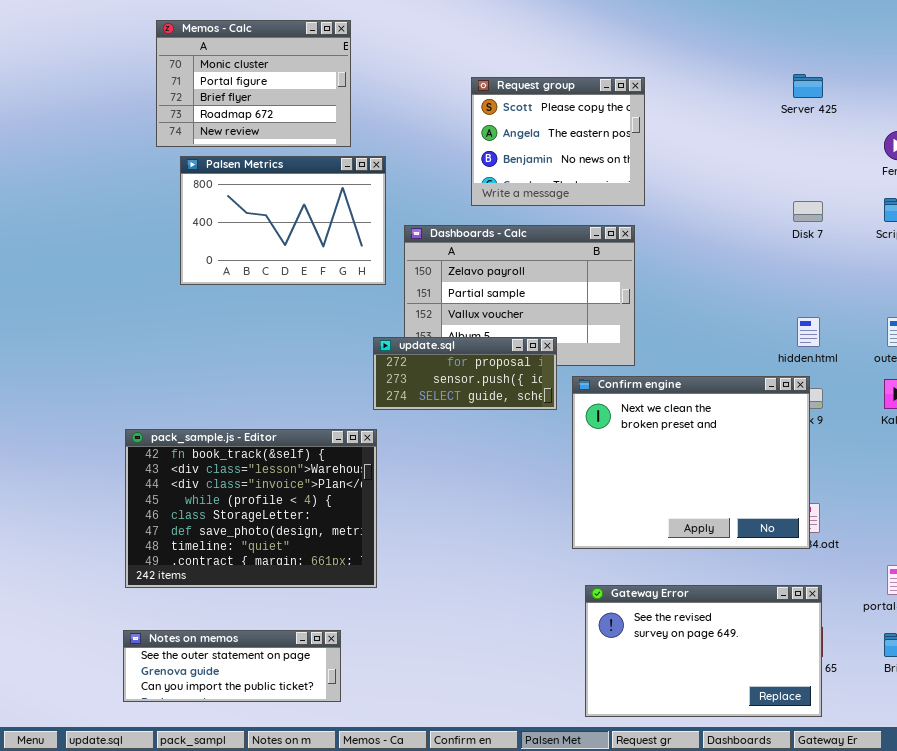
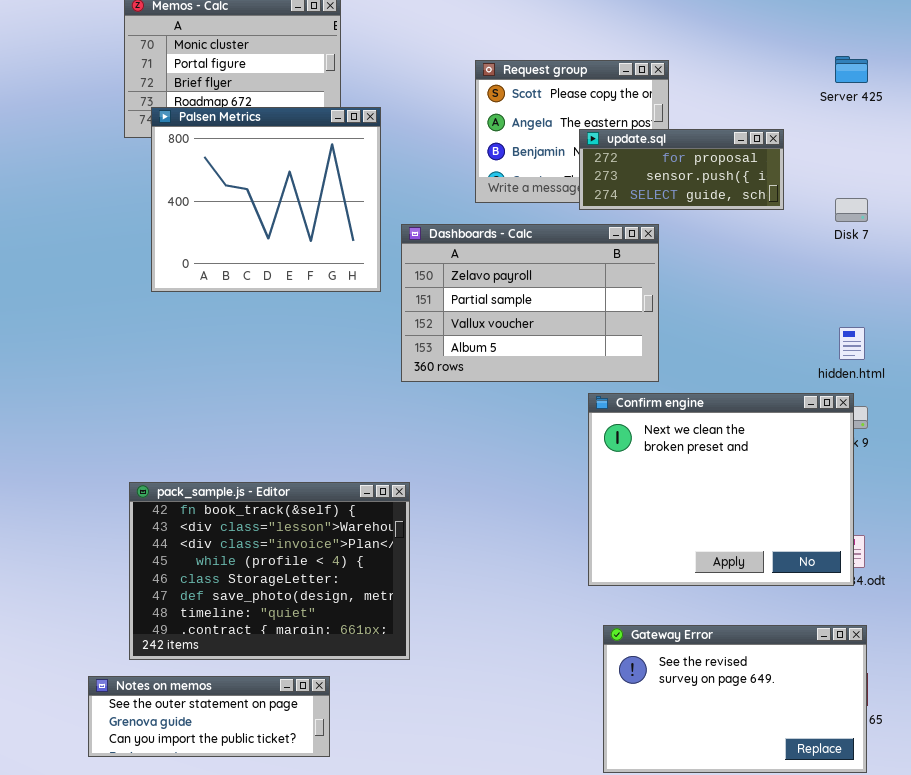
Palsen Metrics: [180,156,386,285] -> [151,107,381,292], resized
update.sql: [373,337,557,410] -> [579,129,784,210], moved
pack_sample.js - Editor: [125,429,377,588] -> [129,482,410,660], moved

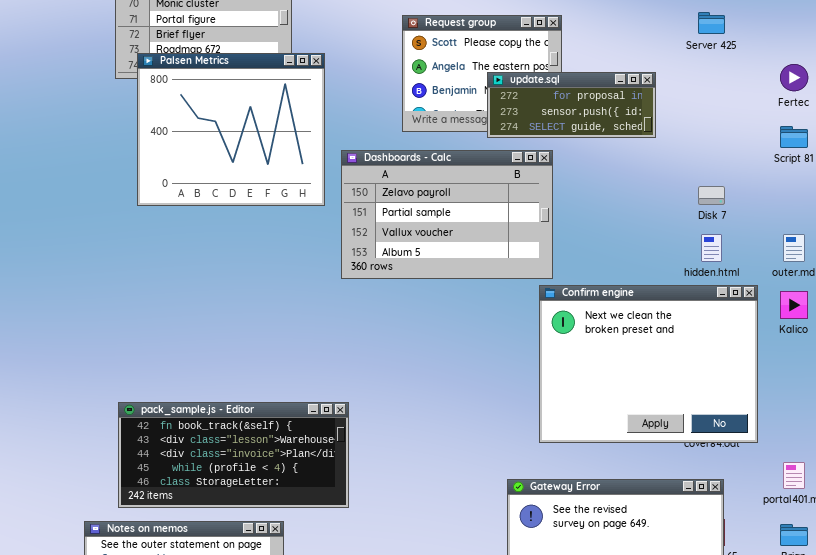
Disk 7: [835,198,868,222] -> [698,186,725,205], moved
Confirm engine: [588,393,854,586] -> [539,285,758,443], moved
pack_sample.js - Editor: [129,482,410,660] -> [118,402,349,508], resized

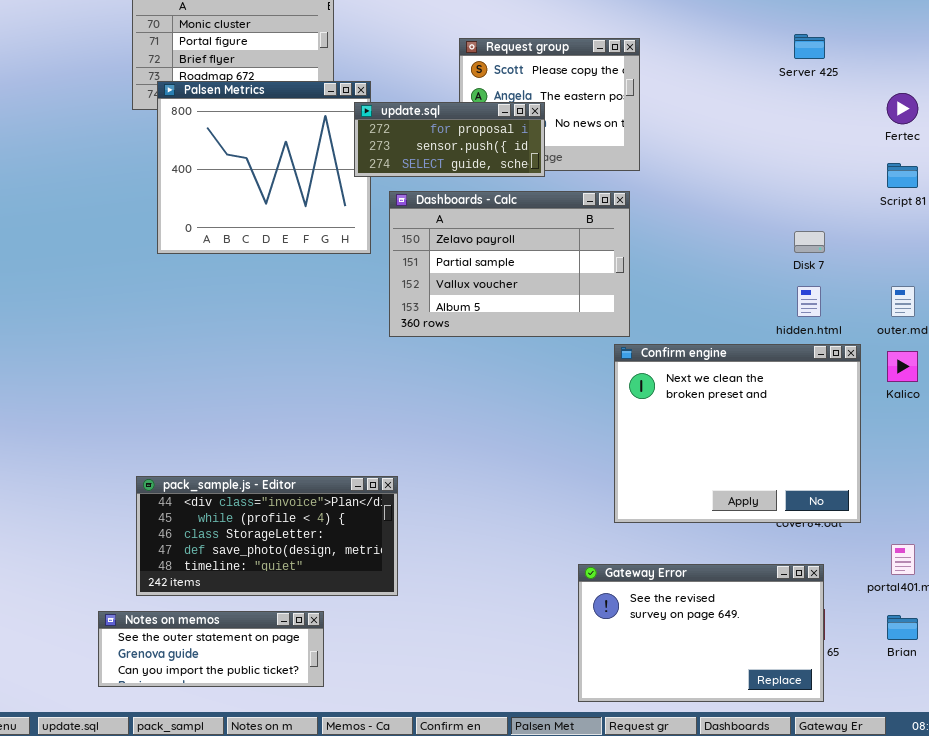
update.sql: [487,72,656,138] -> [354,102,545,177], moved
pack_sample.js - Editor: [118,402,349,508] -> [136,476,398,596], scrolled down 2 rows

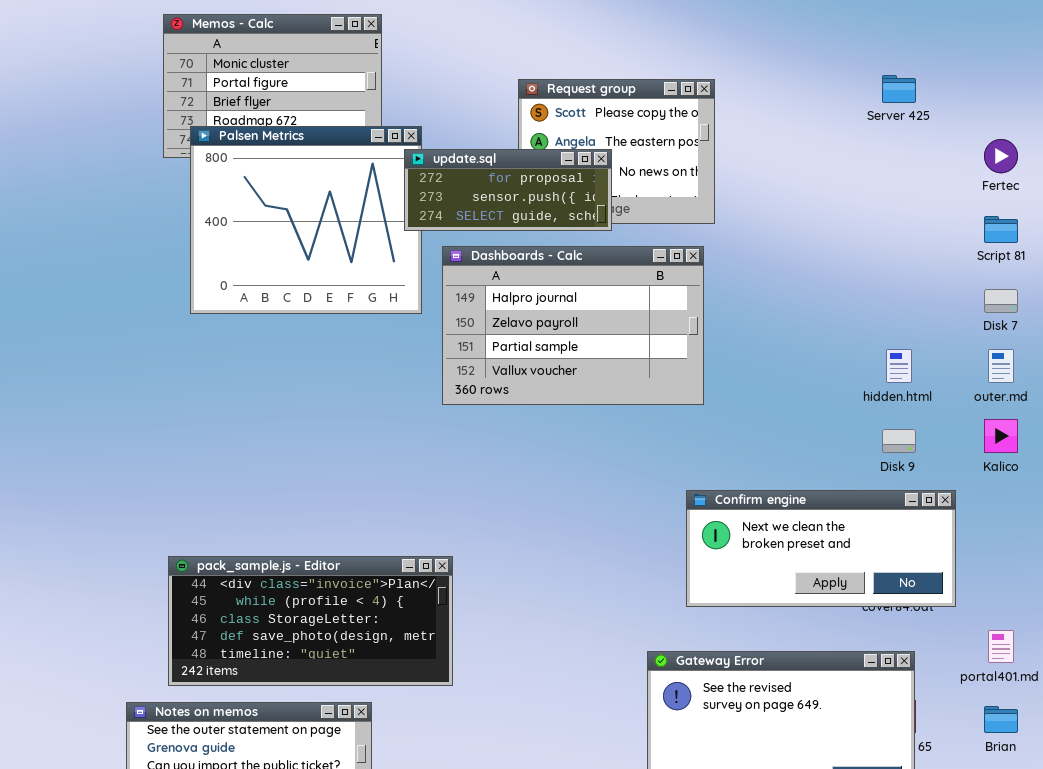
Dashboards - Calc: [389,191,630,337] -> [442,246,704,405], scrolled up 1 row
Disk 7: [794,231,825,253] -> [984,289,1018,313], moved
Confirm engine: [614,344,861,523] -> [686,490,956,607], resized

